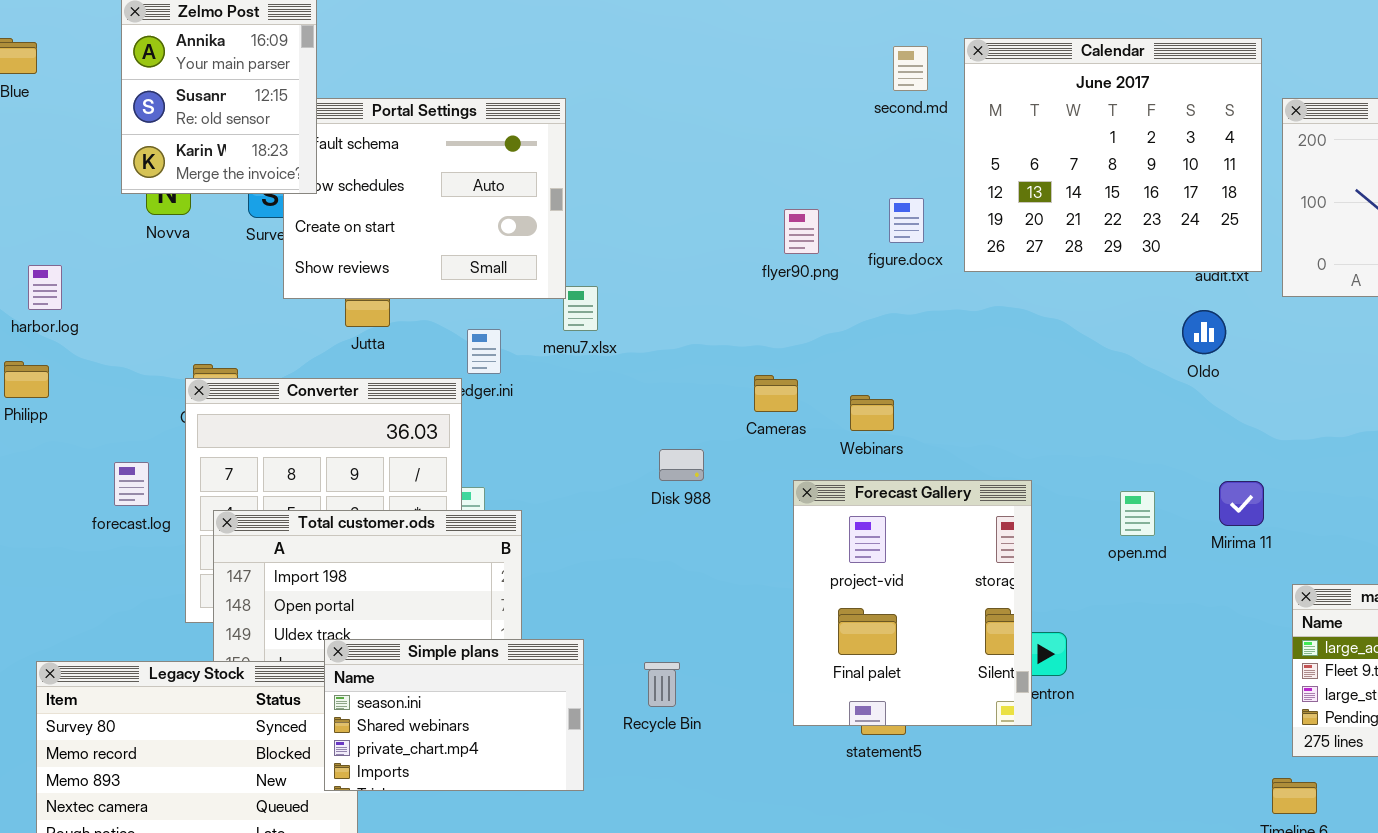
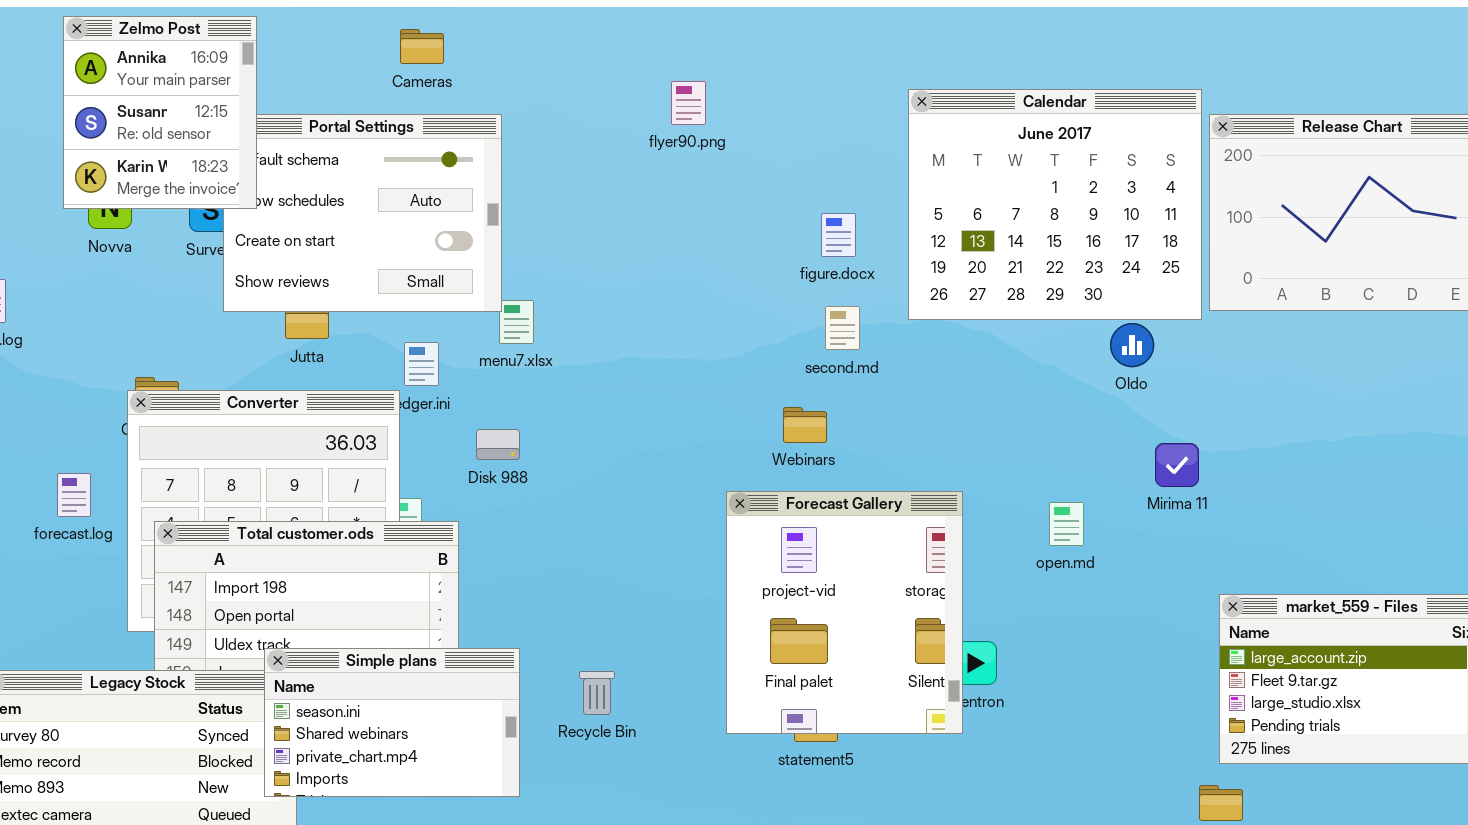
Calendar: [964,38,1262,272] -> [908,89,1202,320], moved
second.md: [893,46,928,91] -> [825,306,860,350], moved
flyer90.png: [784,209,819,254] -> [671,81,706,125], moved
Cameras: [754,375,798,412] -> [400,29,444,64], moved
Disk 988: [659,449,704,481] -> [476,429,520,460], moved
Mirima 11: [1219,481,1264,526] -> [1155,443,1199,487], moved

